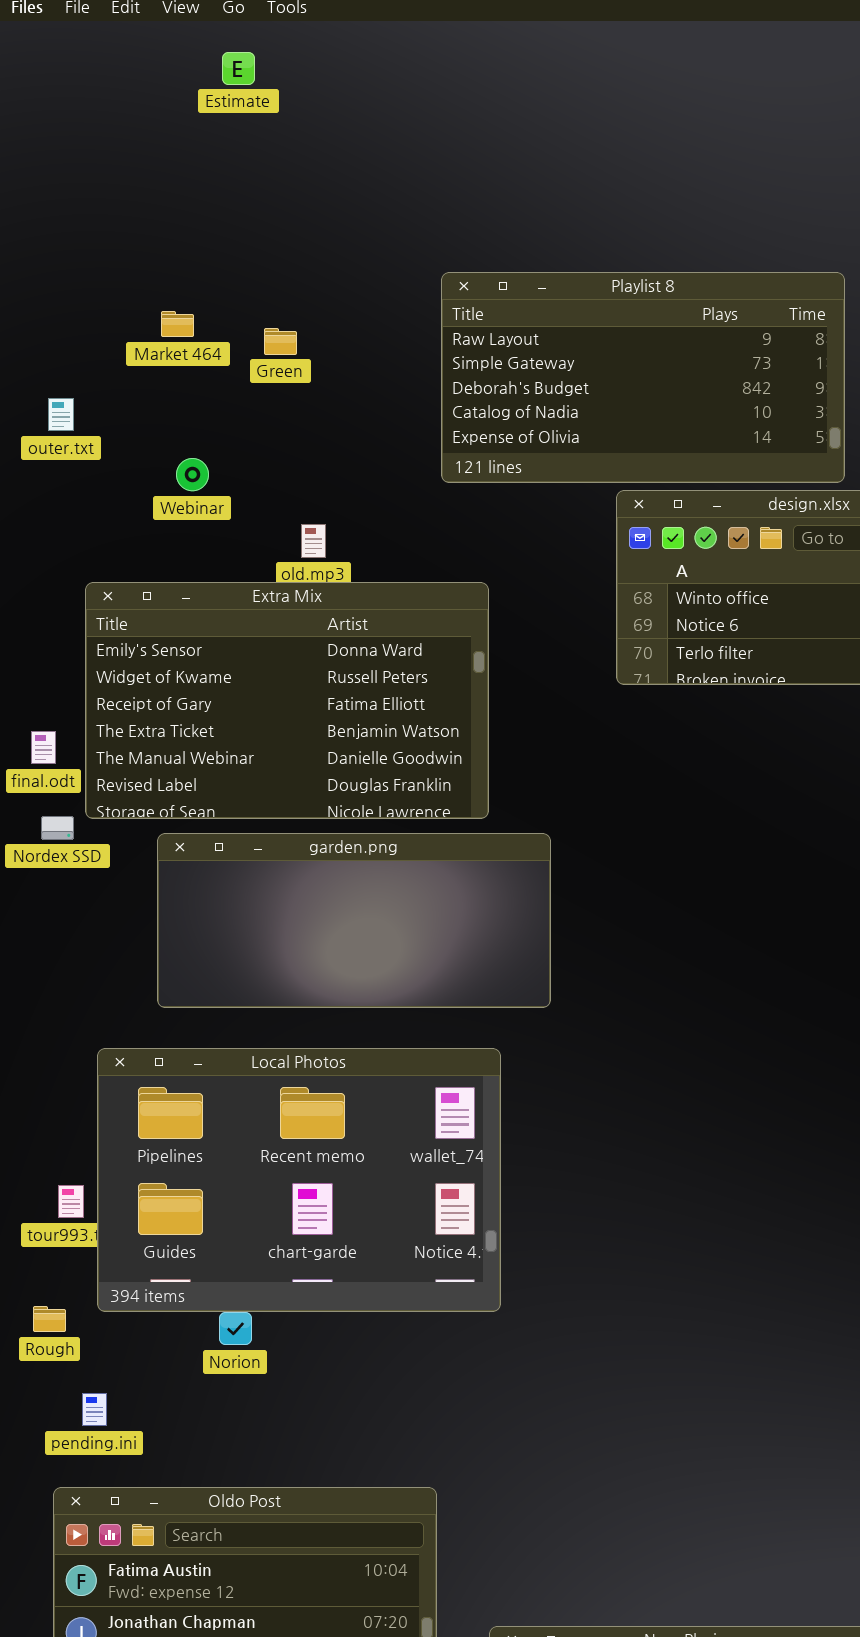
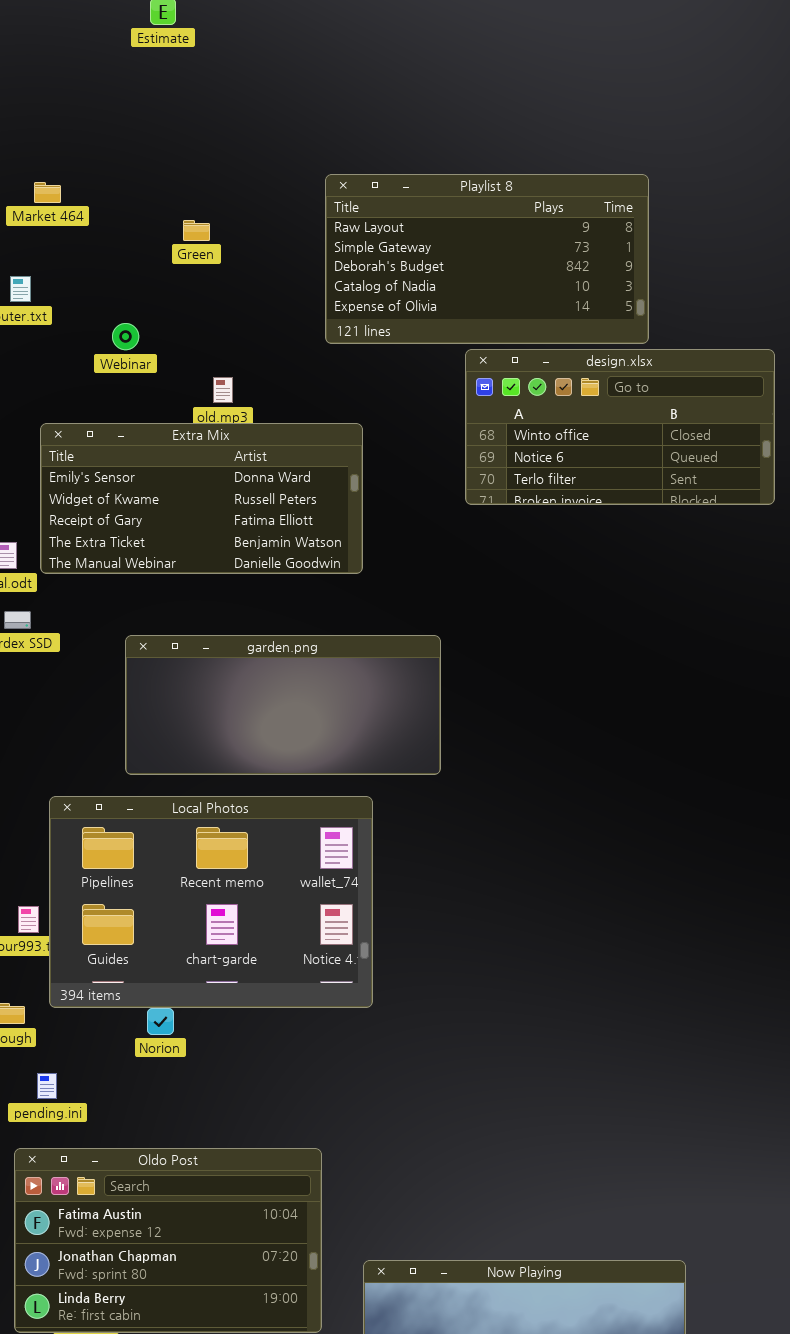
Market 464: [161,311,194,337] -> [34,182,61,203], moved
Extra Mix: [85,582,489,819] -> [40,423,363,574], resized
garden.png: [157,833,551,1008] -> [125,635,441,775], moved

